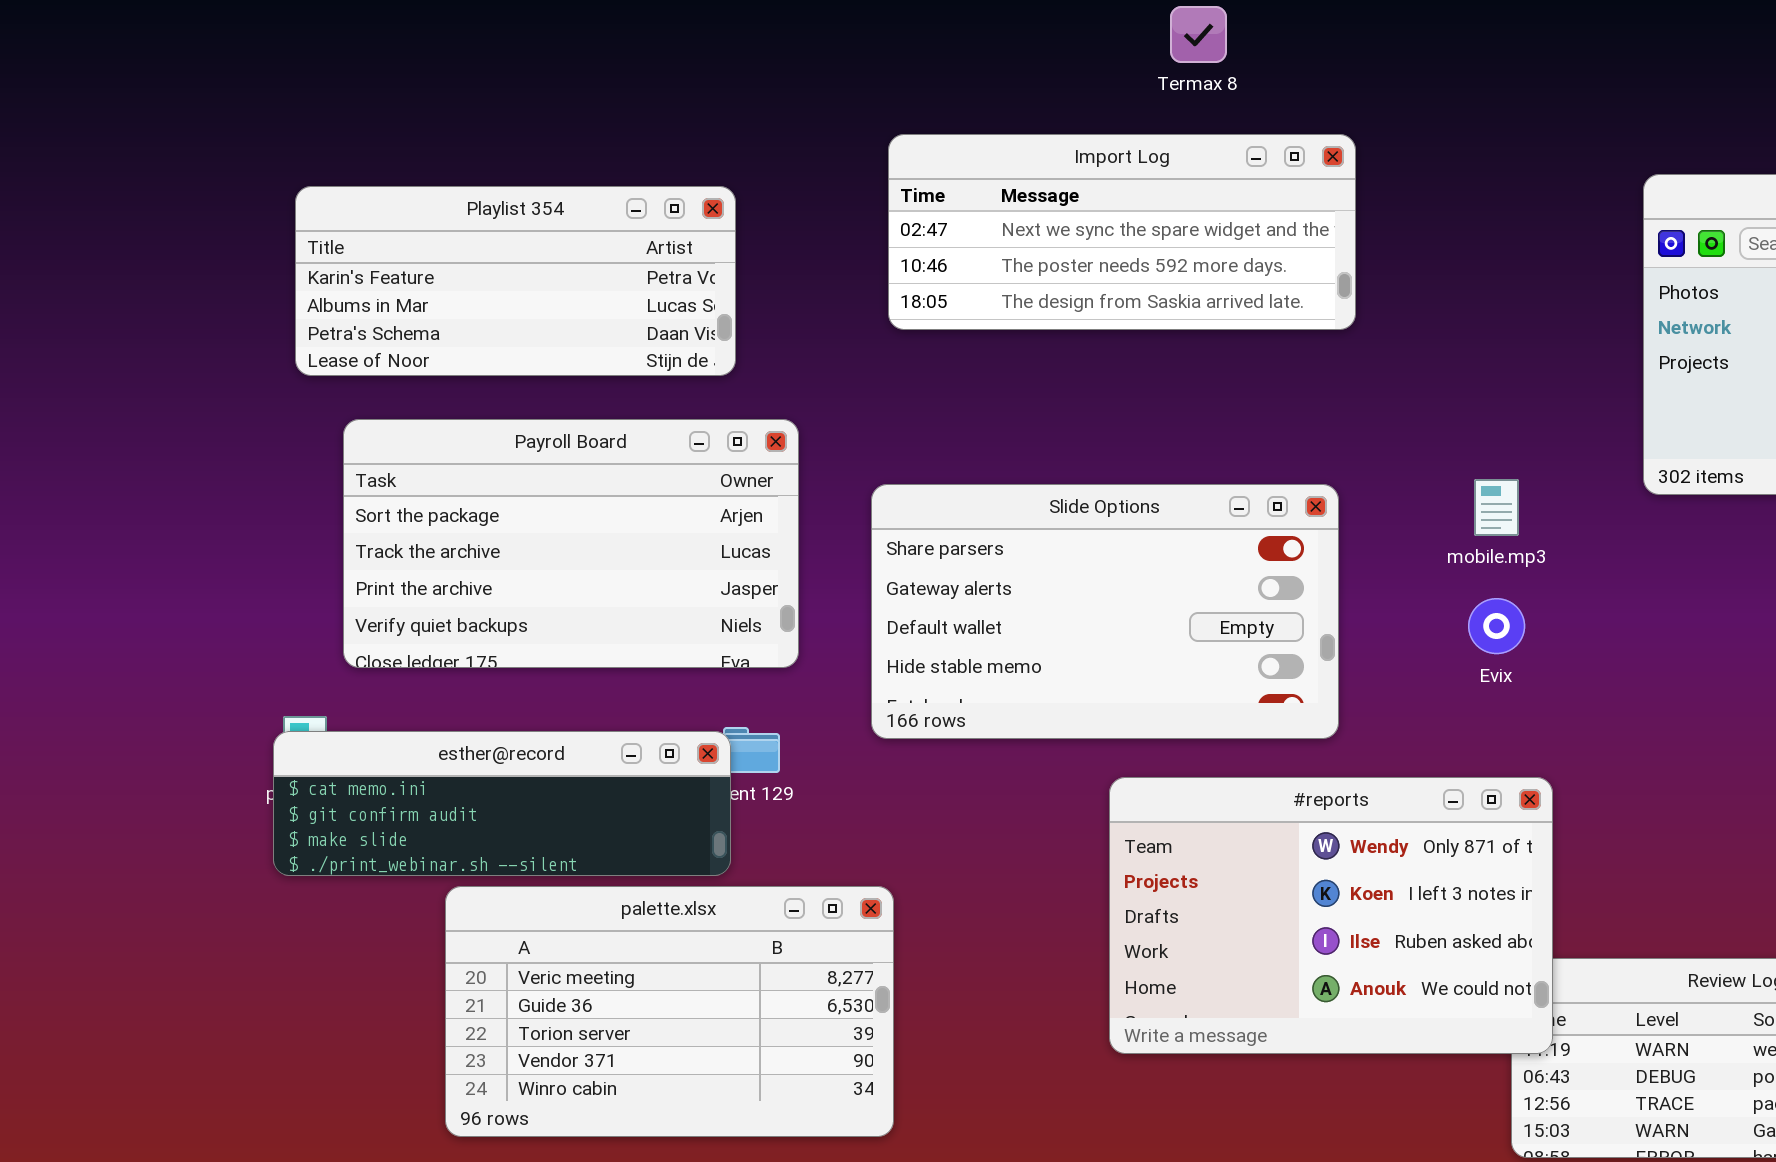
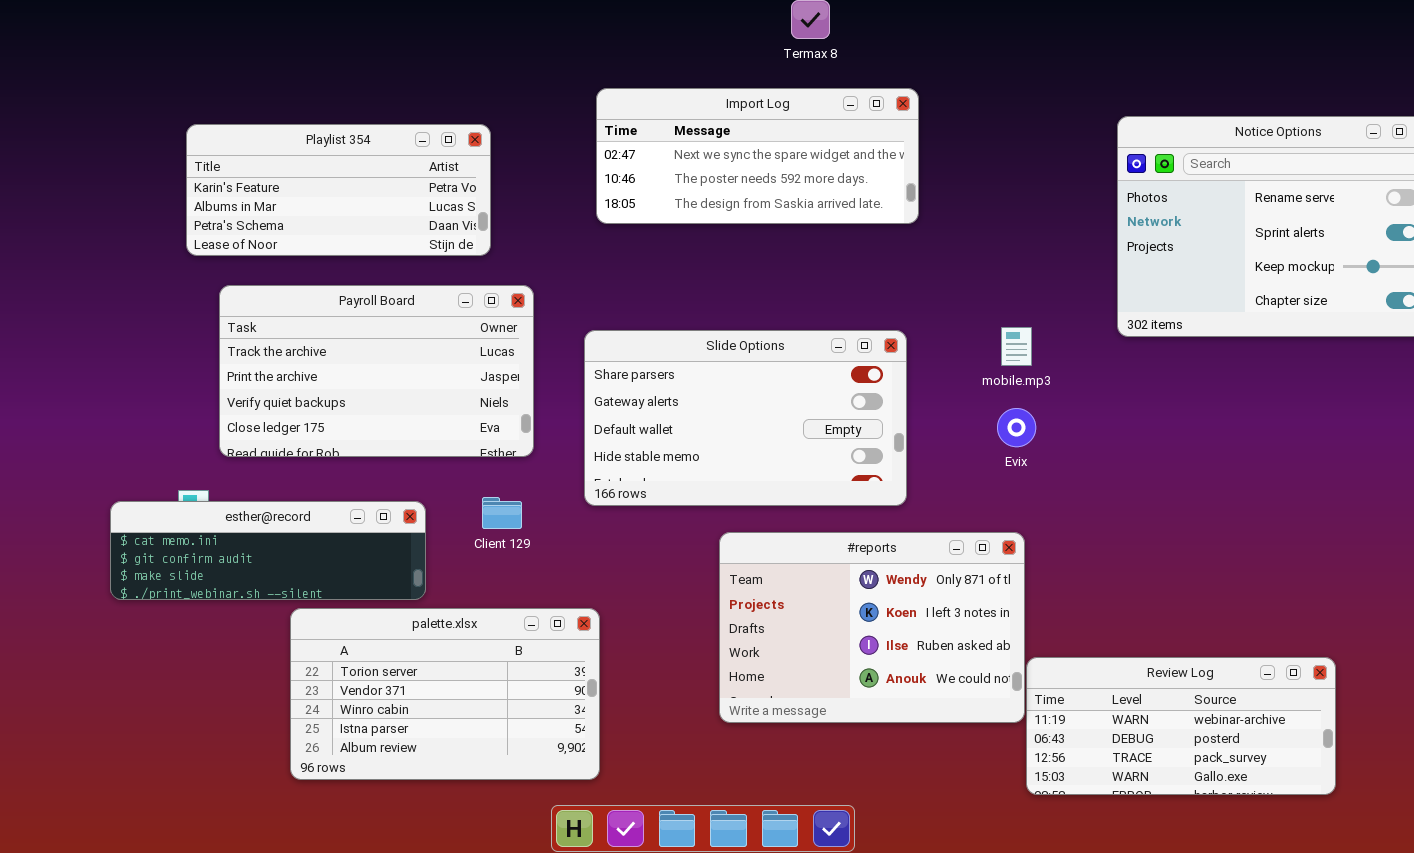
Payroll Board: [343,419,799,668] -> [219,285,534,457], scrolled down 1 row
esther@record: [273,731,731,876] -> [110,501,426,600], moved
#reports: [1109,777,1553,1054] -> [719,532,1025,723], moved
palette.xlsx: [445,886,894,1137] -> [290,608,600,780], scrolled down 2 rows

